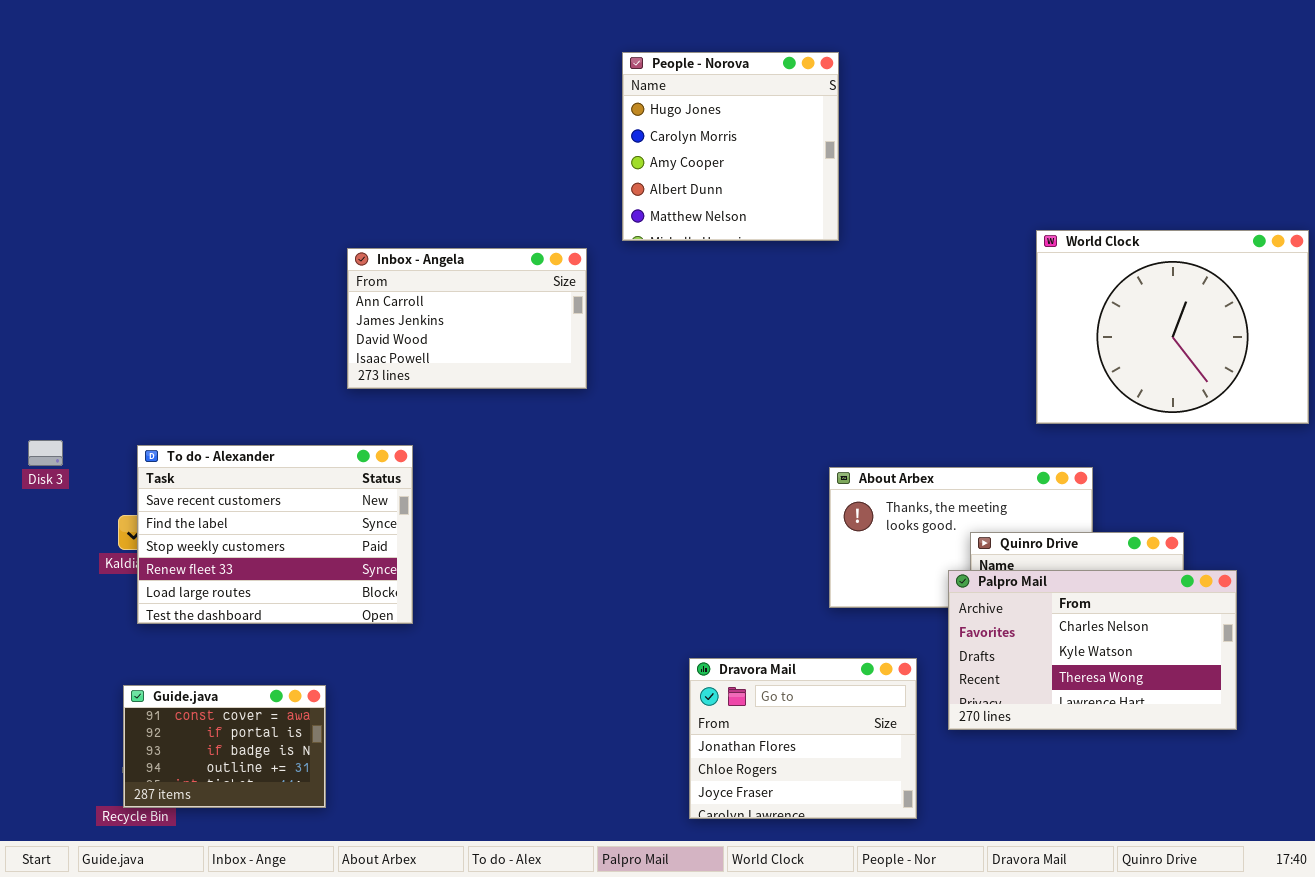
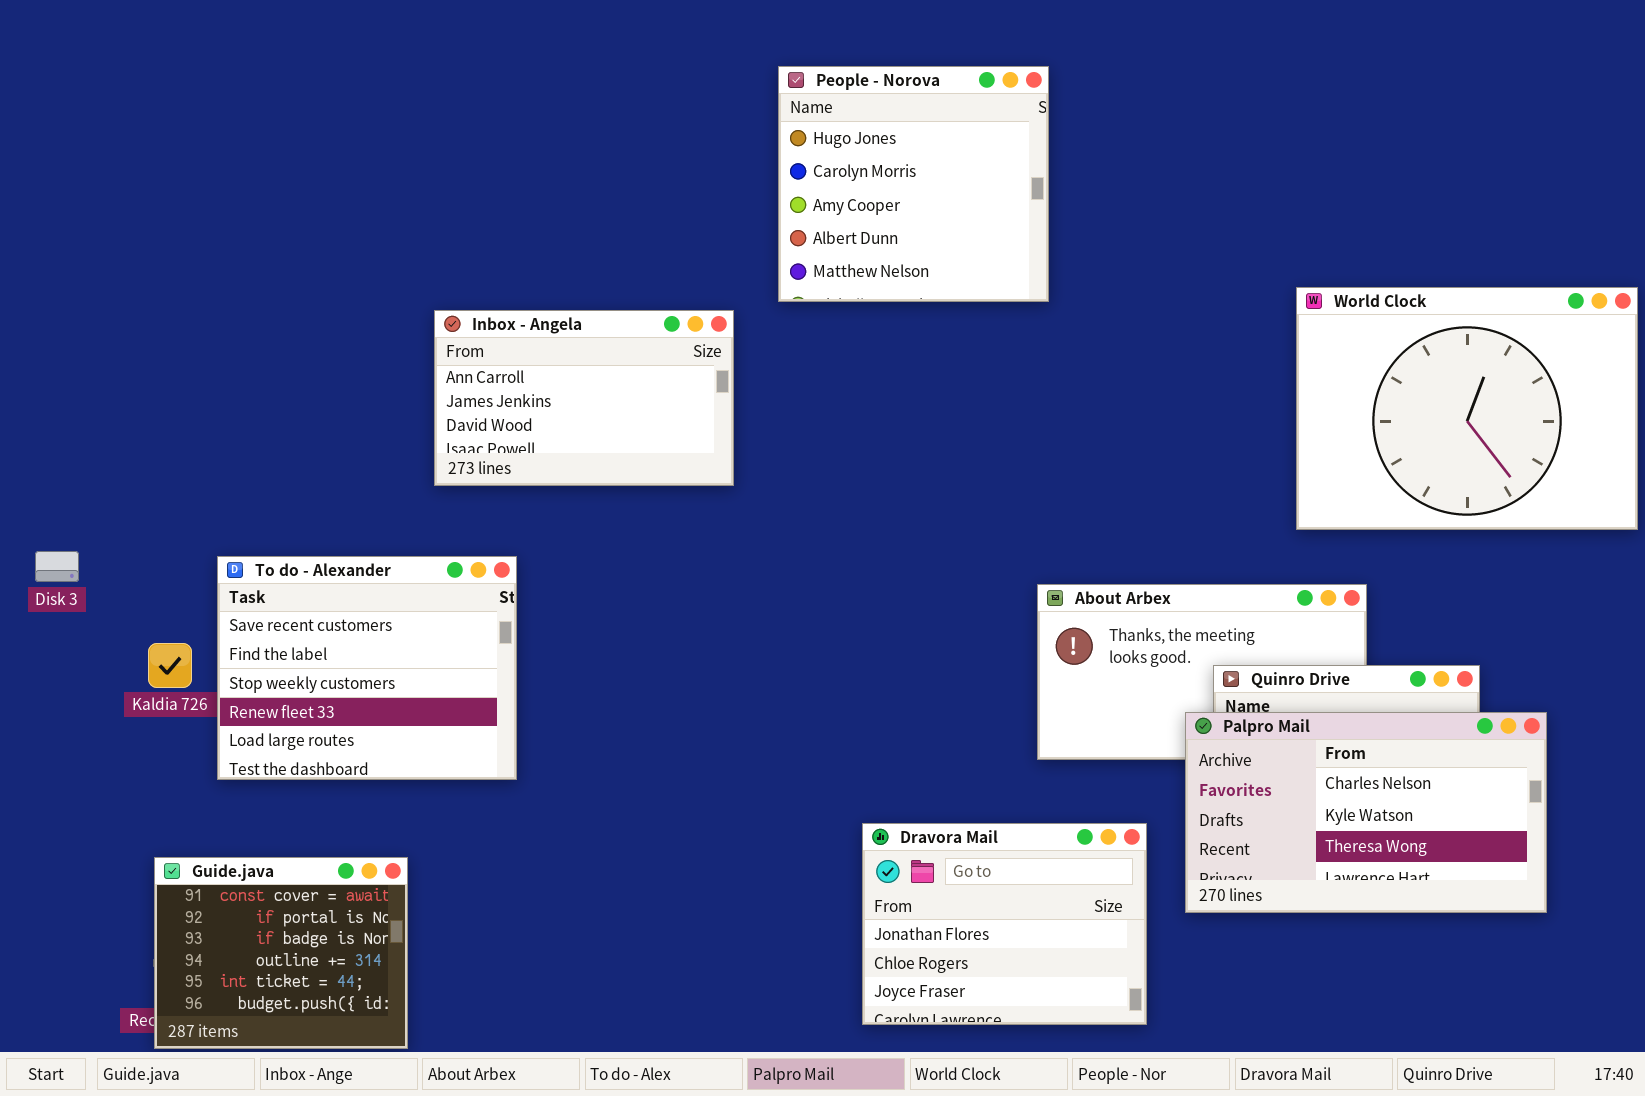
To do - Alexander: [137,445,413,624] -> [217,556,517,780], resized
Guide.java: [123,685,326,808] -> [154,857,408,1049], resized

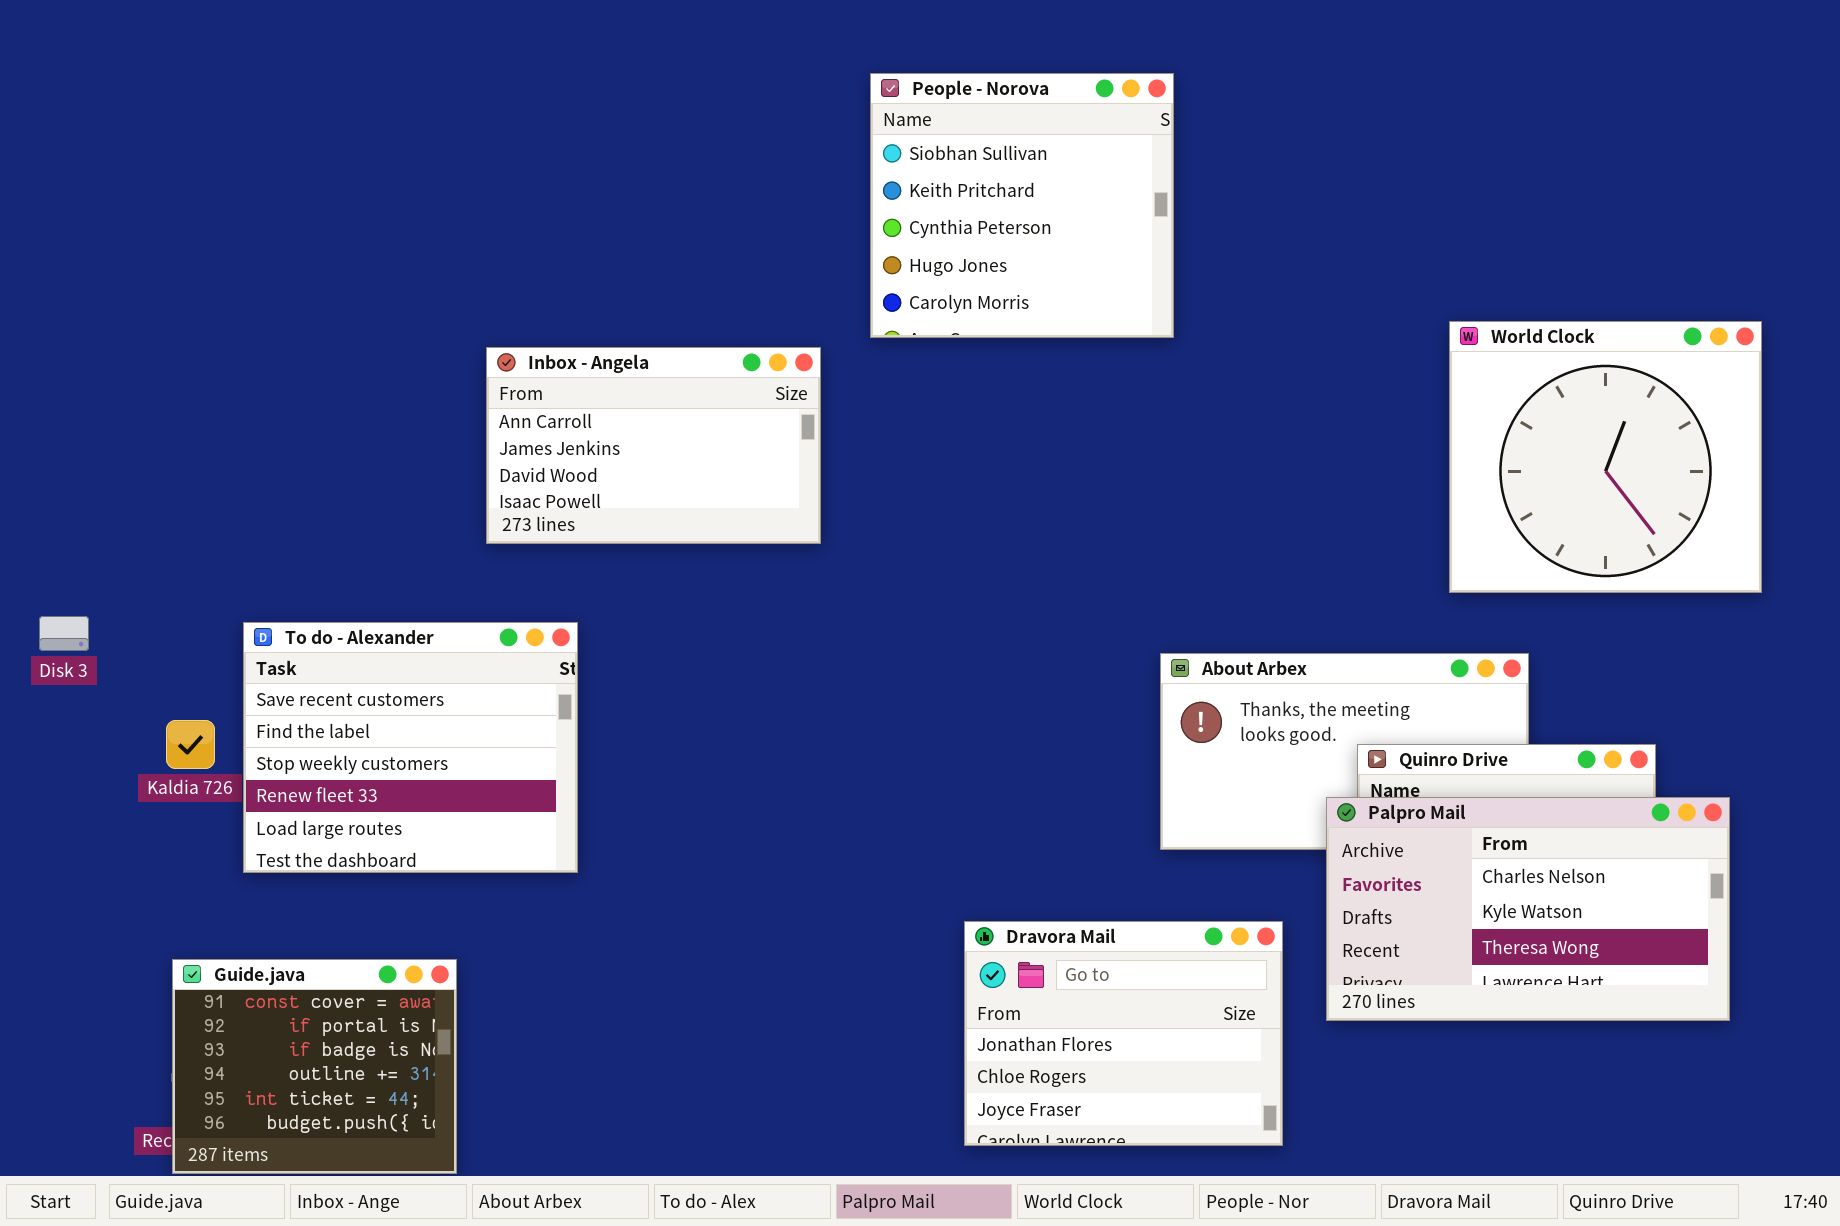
People - Norova: [778,66,1049,302] -> [870,73,1174,338], scrolled up 3 rows
World Clock: [1296,287,1638,530] -> [1449,321,1762,593], resized

